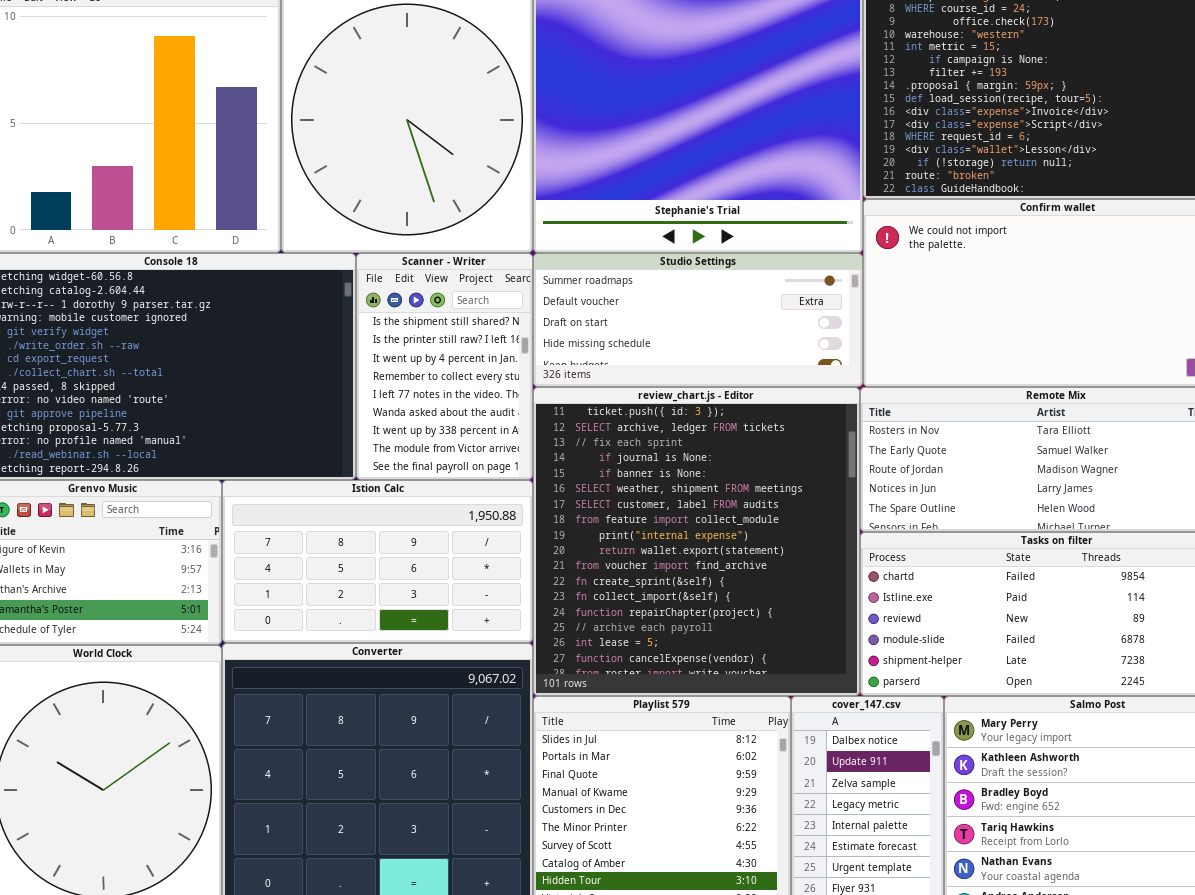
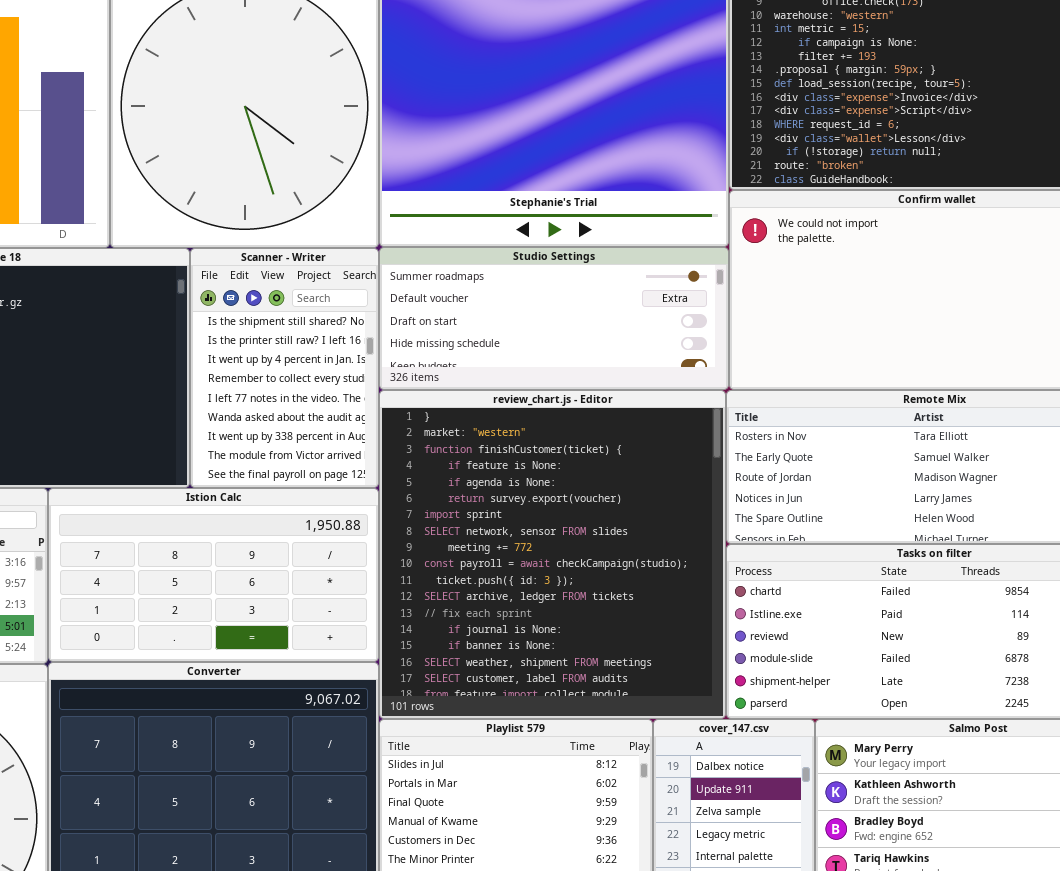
review_chart.js - Editor: [533,387,860,696] -> [379,390,726,719], scrolled up 10 rows

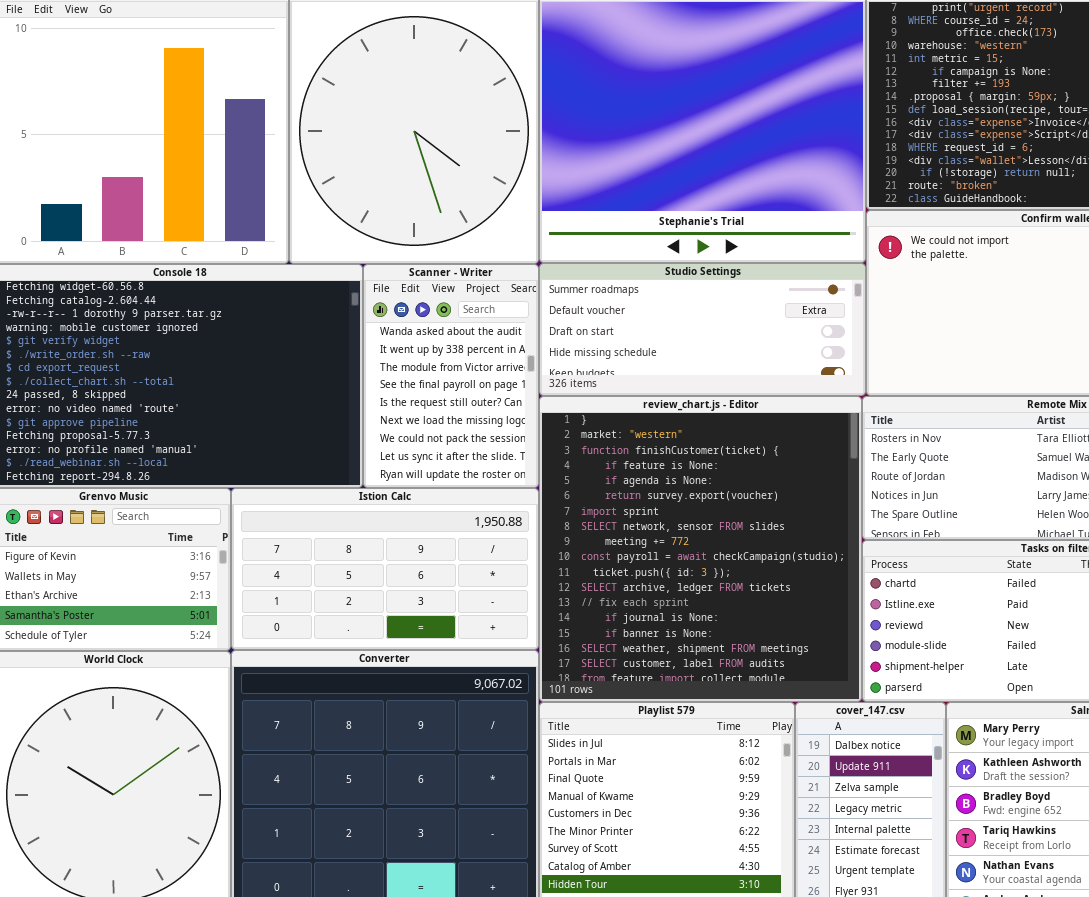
Scanner - Writer: [190,248,379,488] -> [363,264,539,488], scrolled down 5 rows

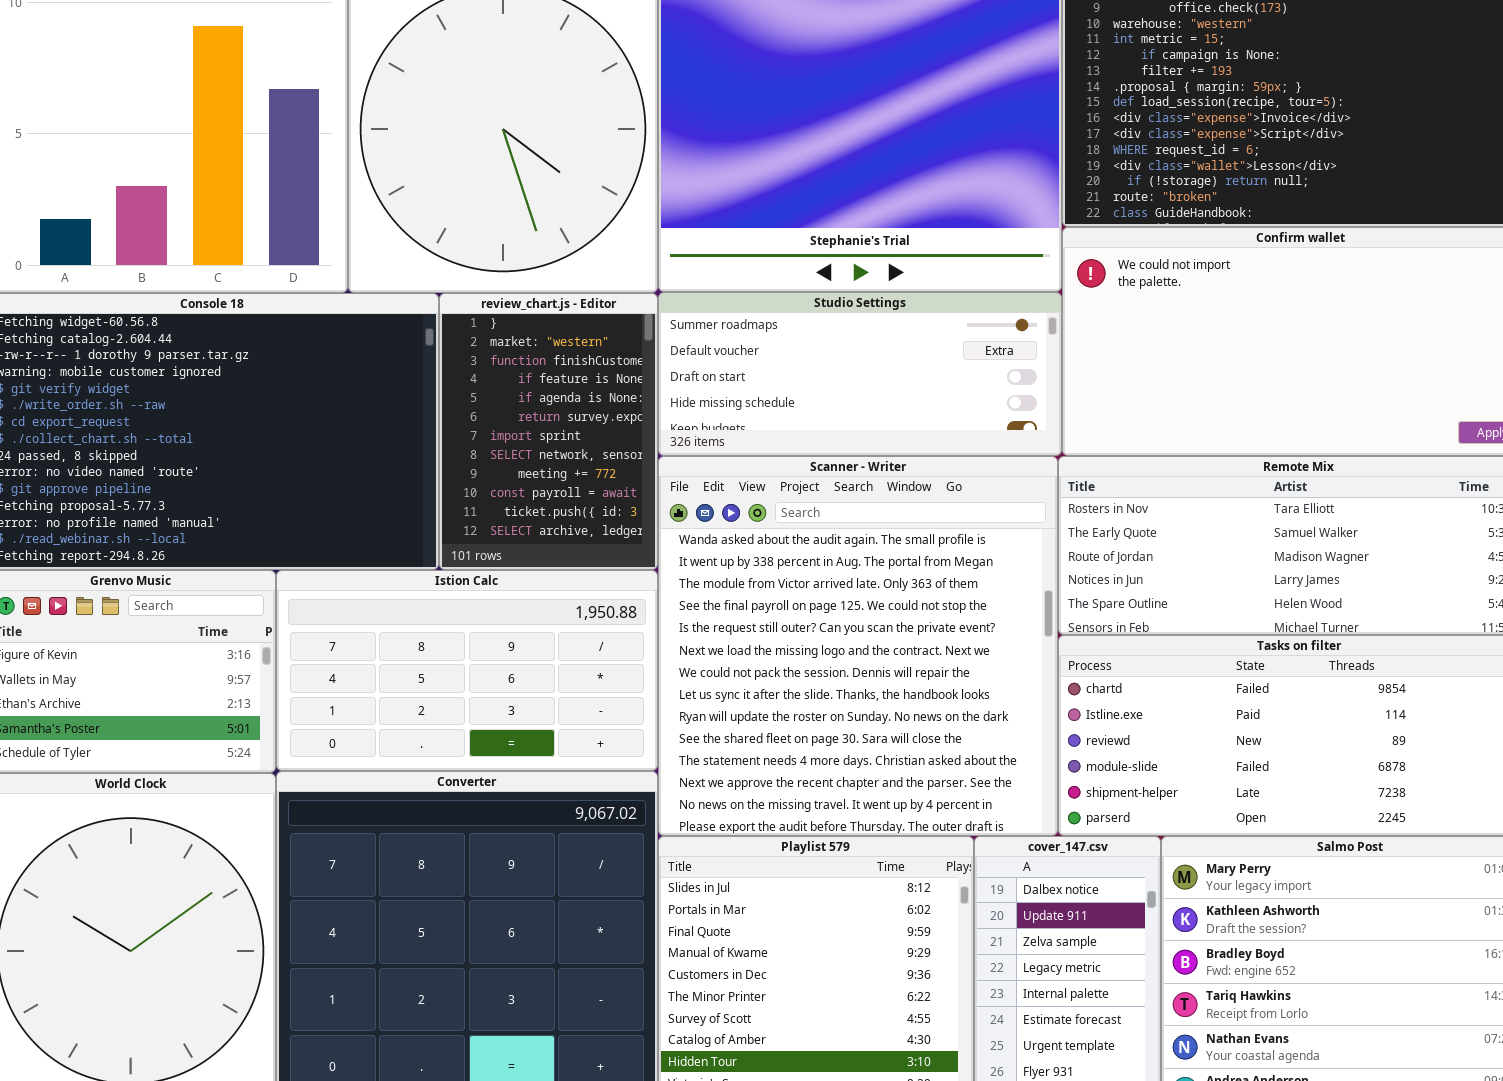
Scanner - Writer: [363,264,539,488] -> [658,456,1058,836], moved, resized
review_chart.js - Editor: [539,396,862,702] -> [439,293,658,570], moved, resized

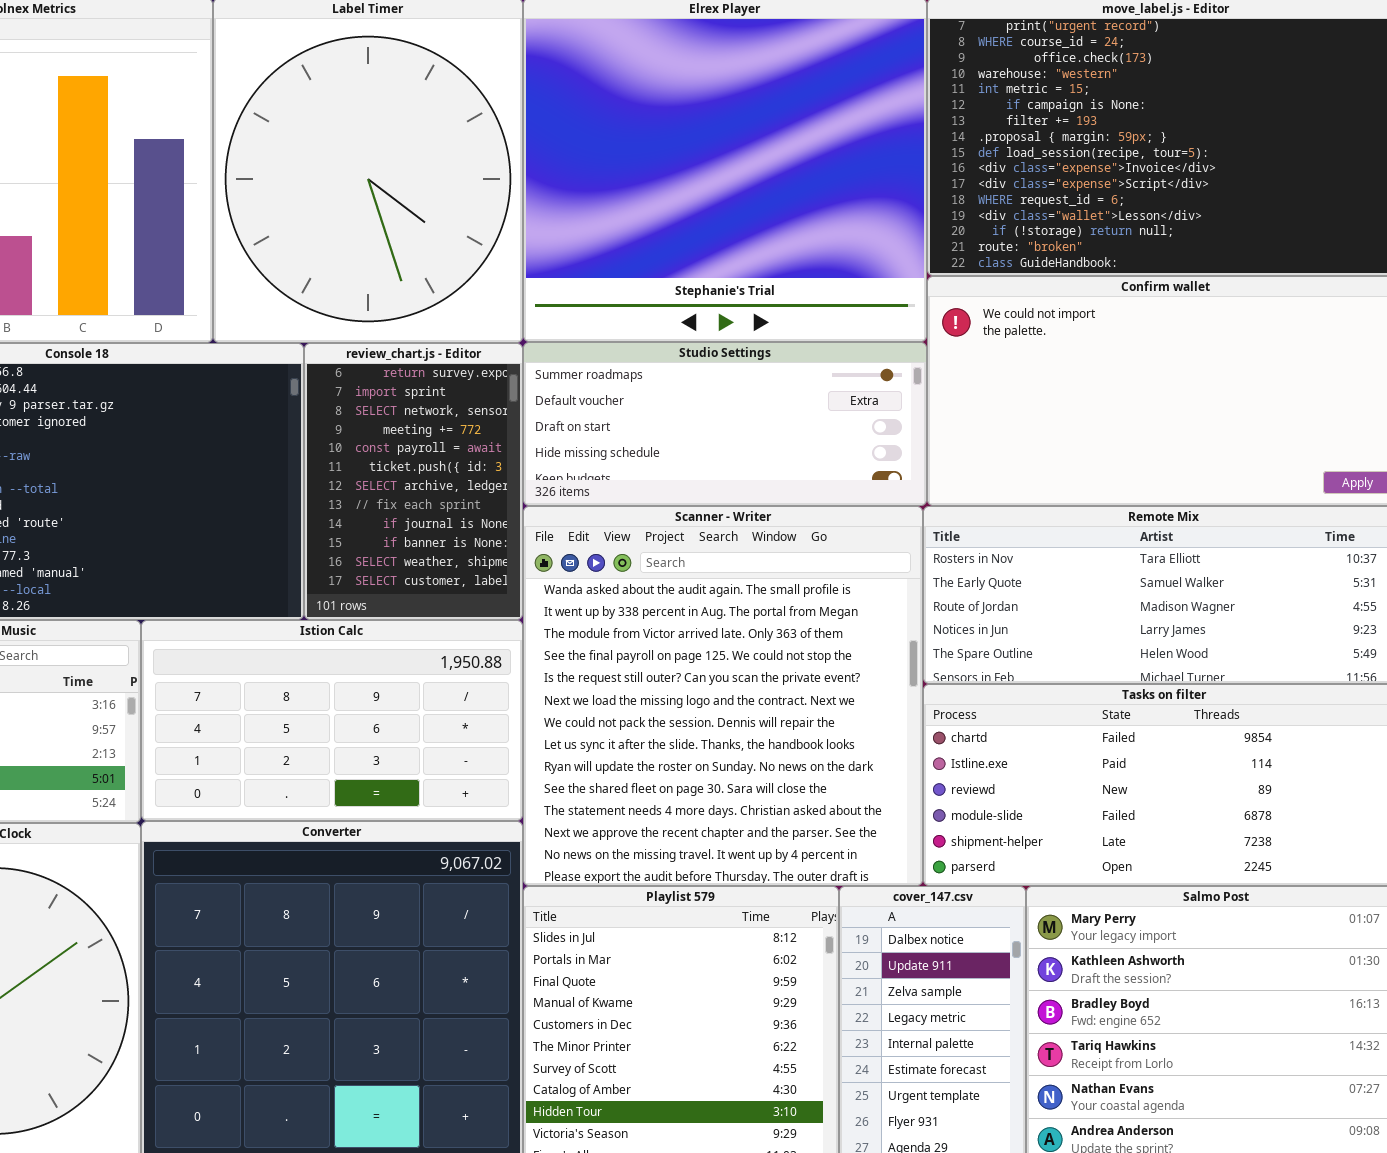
review_chart.js - Editor: [439,293,658,570] -> [304,343,523,620], scrolled down 5 rows

